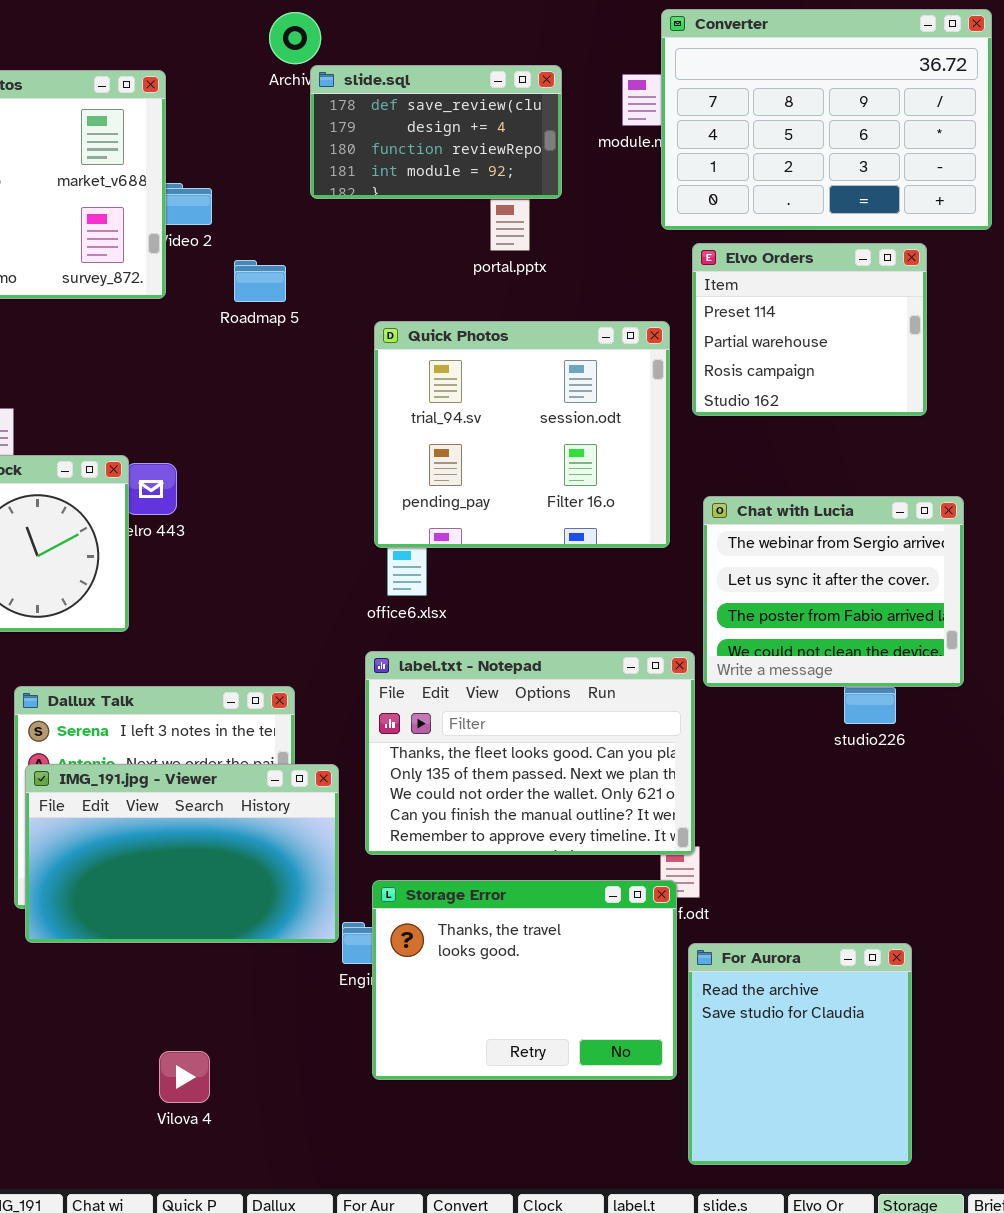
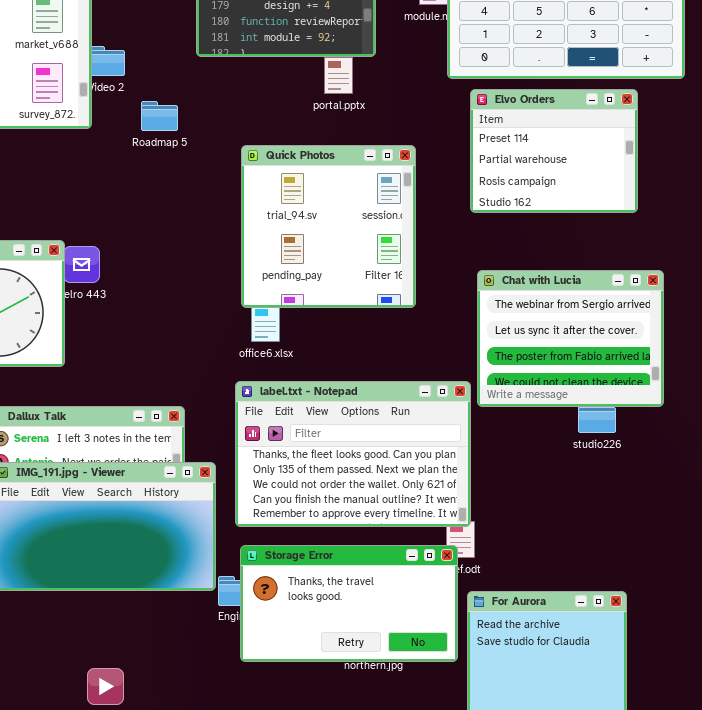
Quick Photos: [374,321,670,548] -> [241,145,416,308], resized
Storage Error: [372,880,677,1080] -> [240,545,458,662], resized

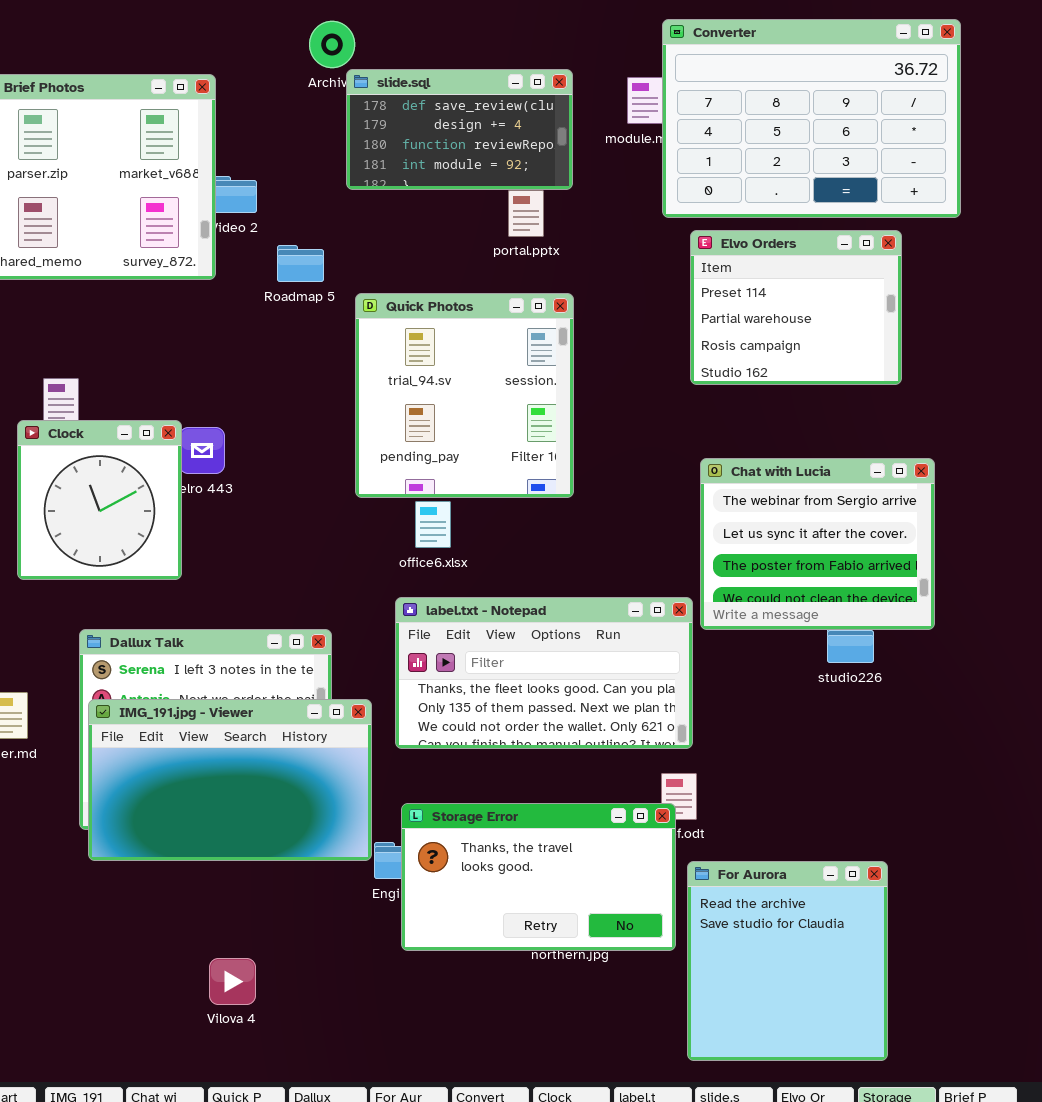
Quick Photos: [241,145,416,308] -> [355,293,574,498], moved
label.txt - Notepad: [235,381,471,527] -> [395,597,693,749], resized

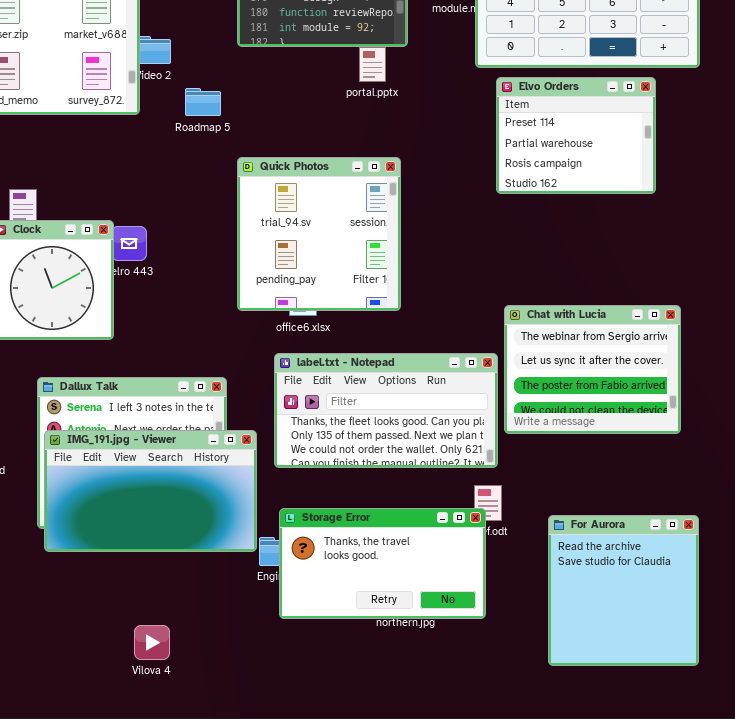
Quick Photos: [355,293,574,498] -> [237,157,401,311], moved
Chat with Lucia: [700,458,935,630] -> [504,305,681,434], moved
For Aurora: [687,861,888,1061] -> [548,515,699,666], moved

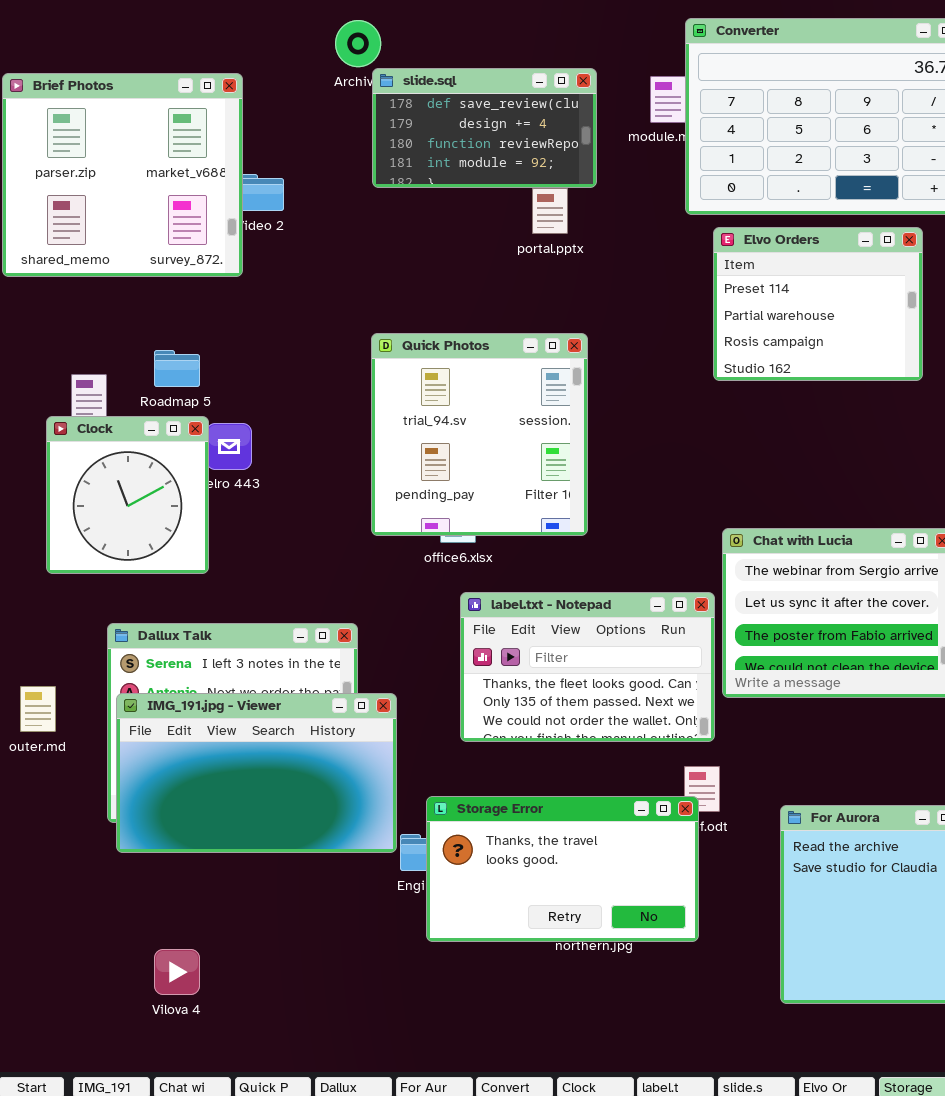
Roadmap 5: [185,88,221,116] -> [154,350,200,387], moved
label.txt - Notepad: [274,353,498,468] -> [460,592,715,742], resized
Vilova 4: [134,625,170,660] -> [154,949,200,995], moved

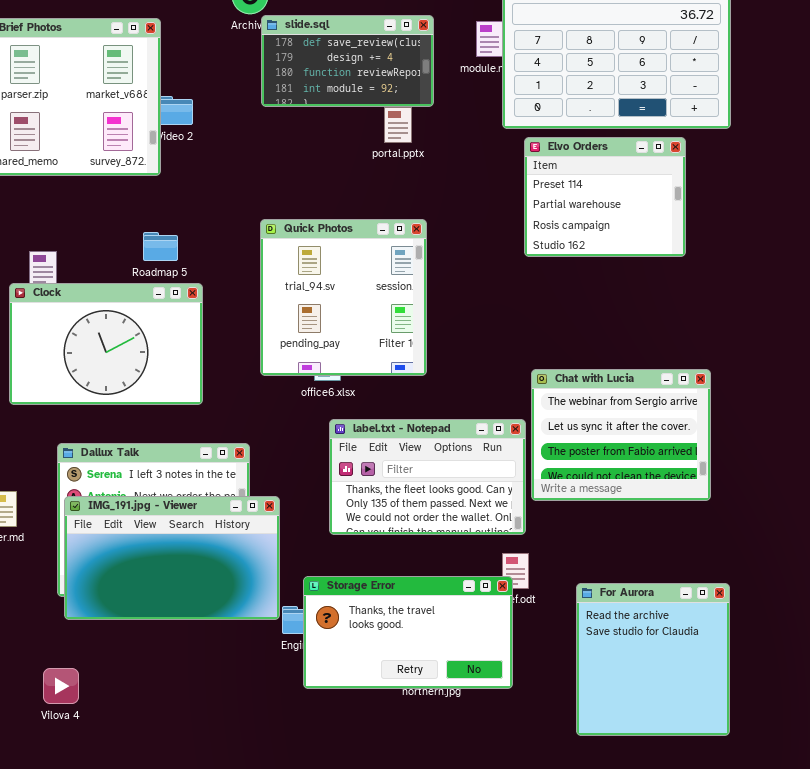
Roadmap 5: [154,350,200,387] -> [143,232,178,261], moved
Clock: [46,416,209,574] -> [9,283,203,405], resized
Vilova 4: [154,949,200,995] -> [43,668,79,704], moved

